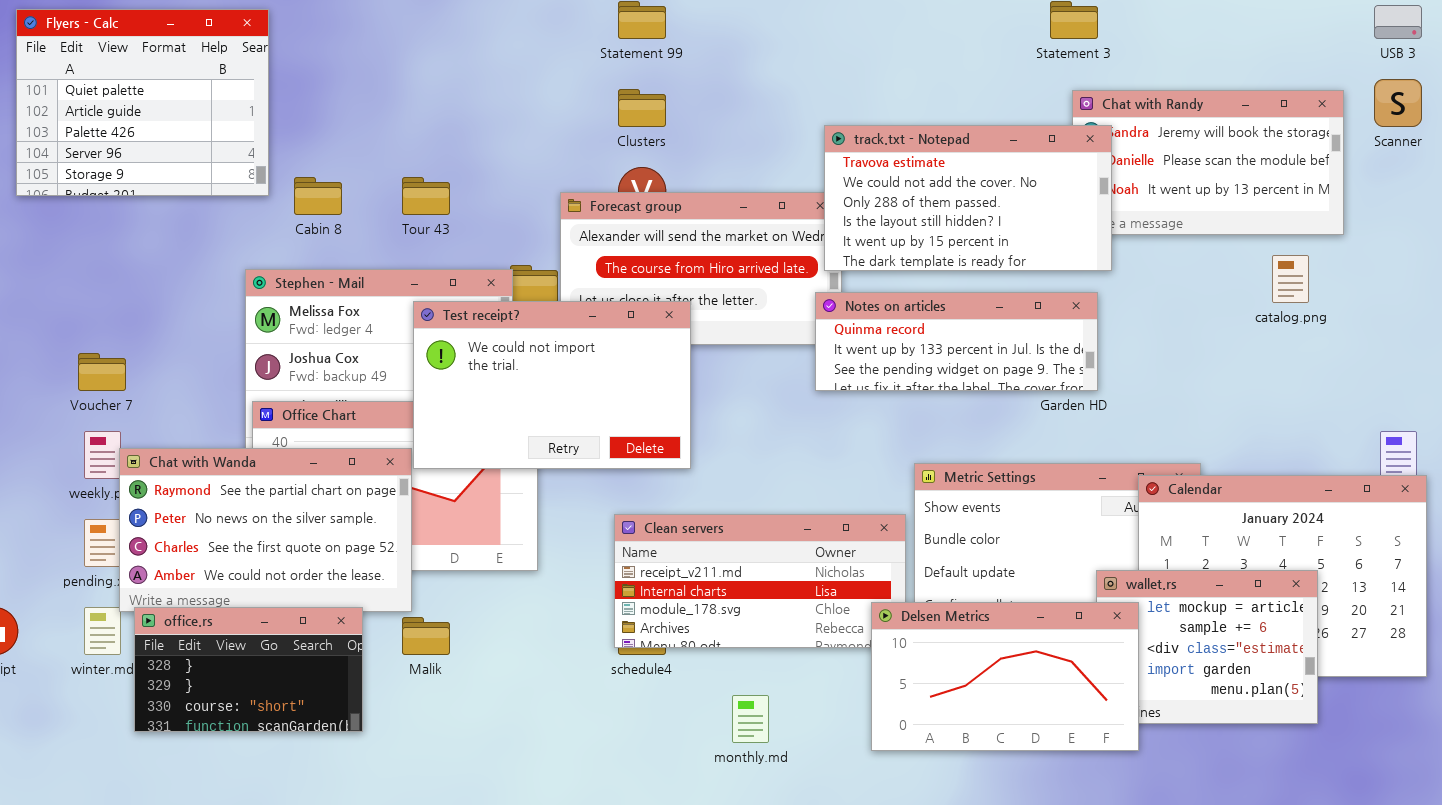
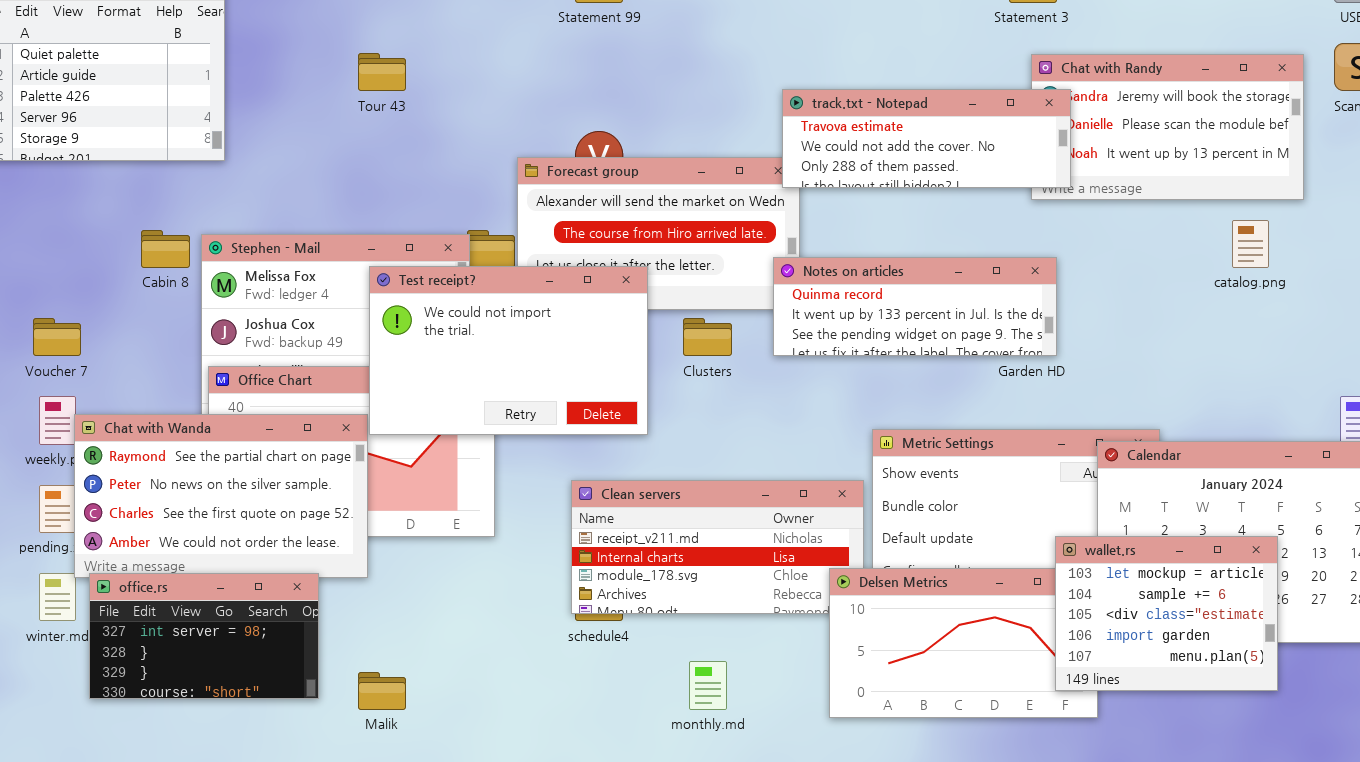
Clusters: [618,89,666,127] -> [683,318,732,356], moved
track.txt - Notepad: [824,125,1112,271] -> [782,89,1071,188], resized
Cabin 8: [294,177,342,215] -> [141,230,190,268], moved
Tour 43: [402,177,450,215] -> [358,53,406,91], moved
wallet.rs: [1096,570,1318,724] -> [1055,536,1278,691], raised
office.rs: [134,607,363,732] -> [89,573,319,699], scrolled up 1 row
Malik: [402,617,450,655] -> [358,672,406,710], moved

